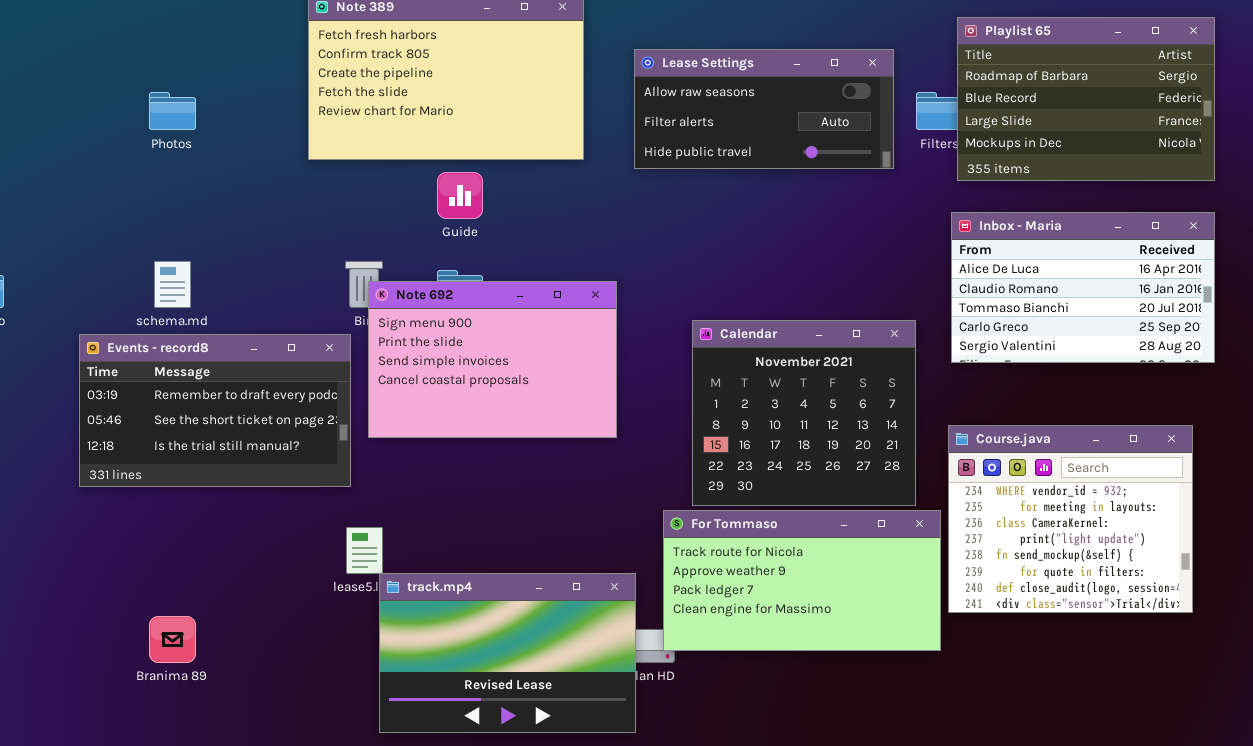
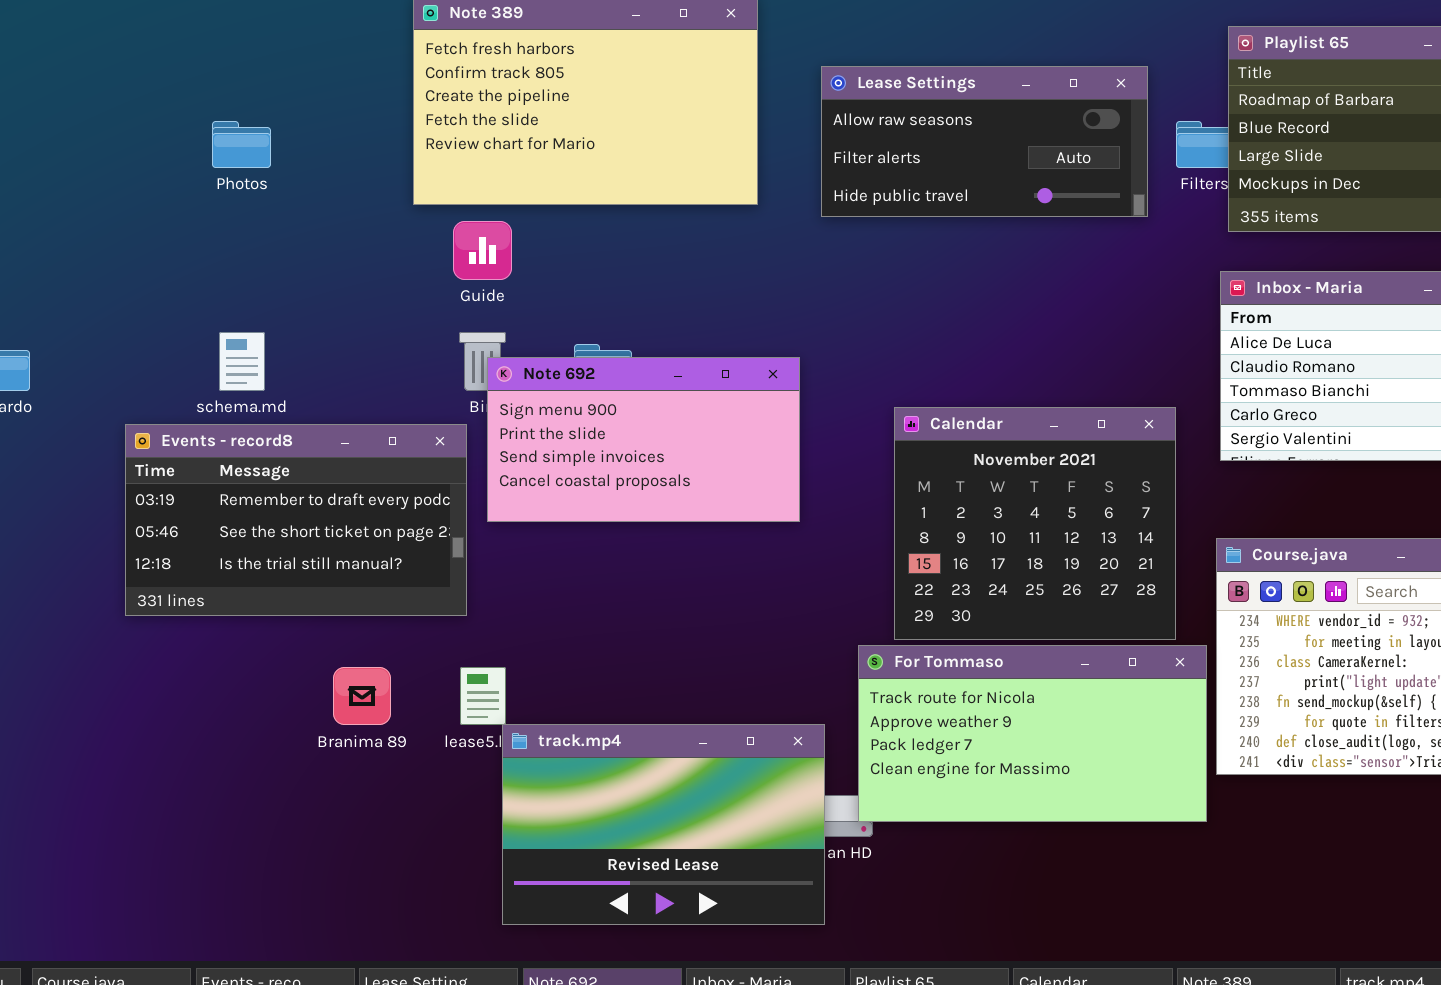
Guide: [437,172,483,219] -> [453,221,512,280], moved
Note 692: [368,281,617,438] -> [487,357,800,522], resized
Branima 89: [149,616,196,663] -> [333,667,391,725], moved

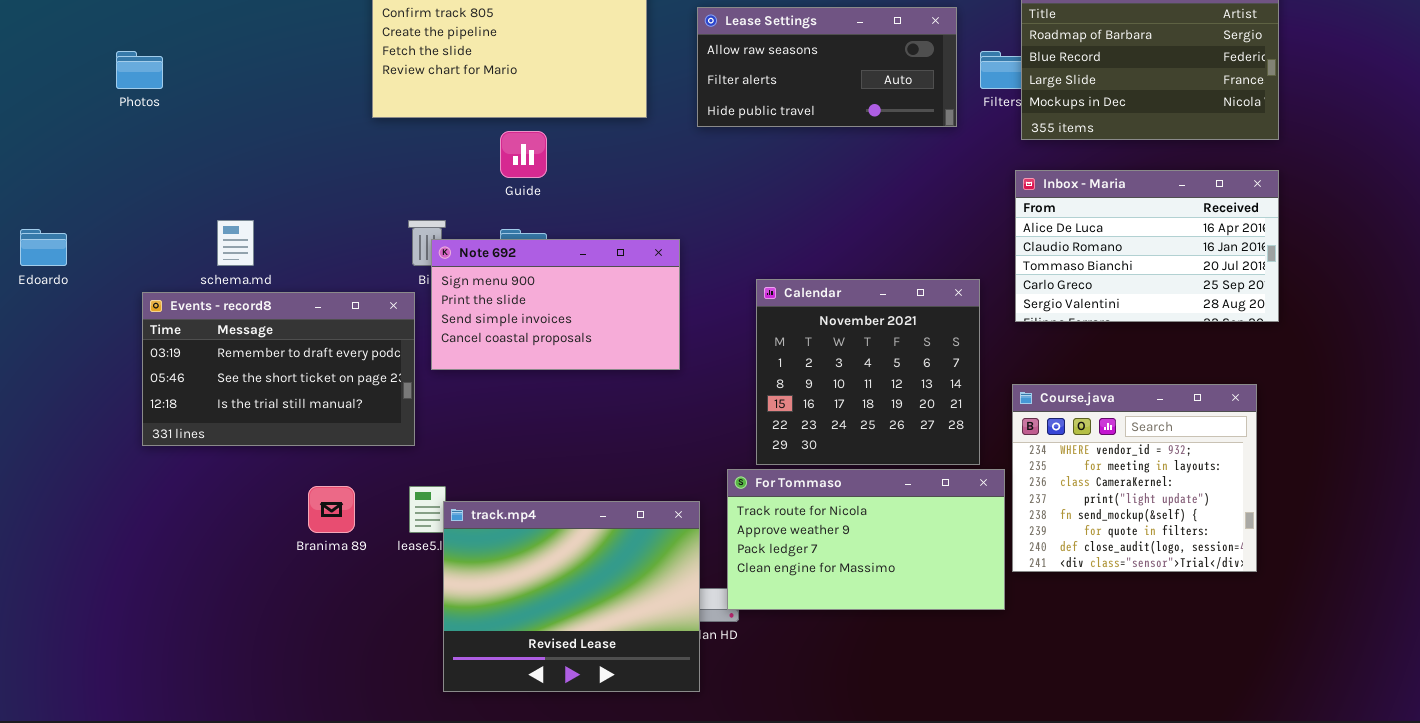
Photos: [212,121,271,168] -> [116,51,163,89], moved
Guide: [453,221,512,280] -> [500,131,547,178], moved
track.mp4: [502,724,825,925] -> [443,501,700,692], resized

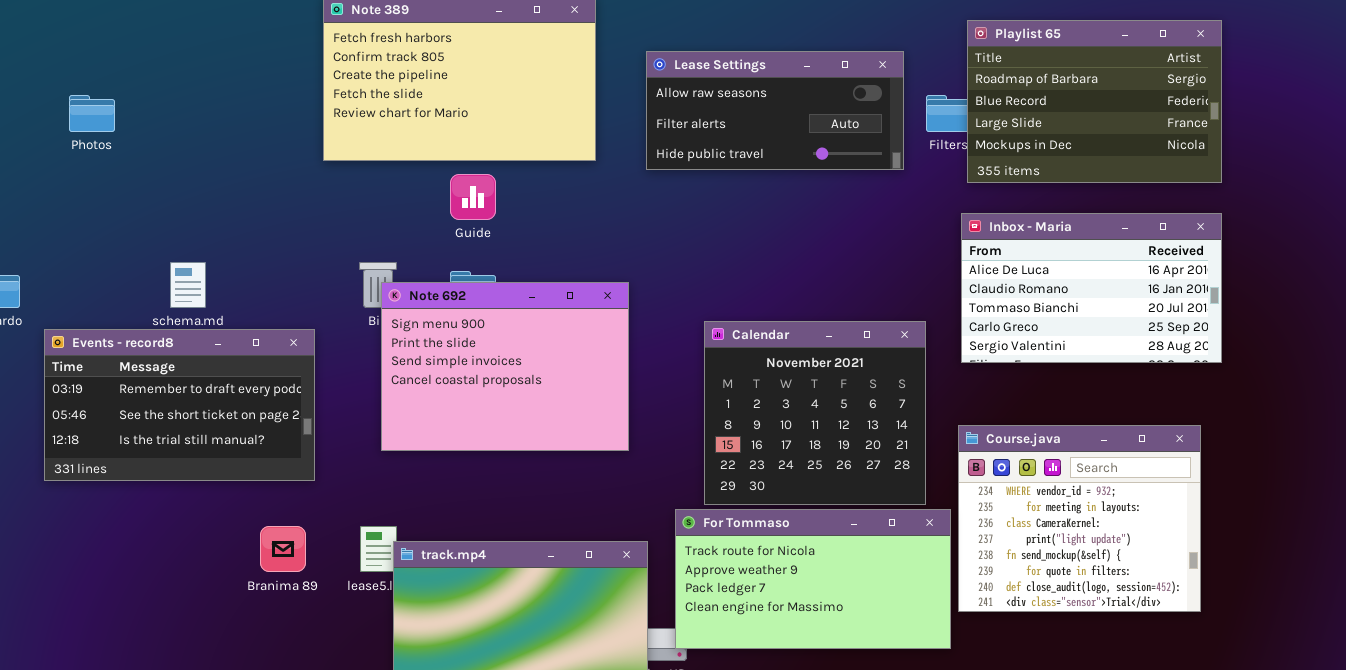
Note 692: [431,239,680,370] -> [381,282,629,451], resized
Events - record8: [142,292,415,446] -> [44,329,315,481], moved

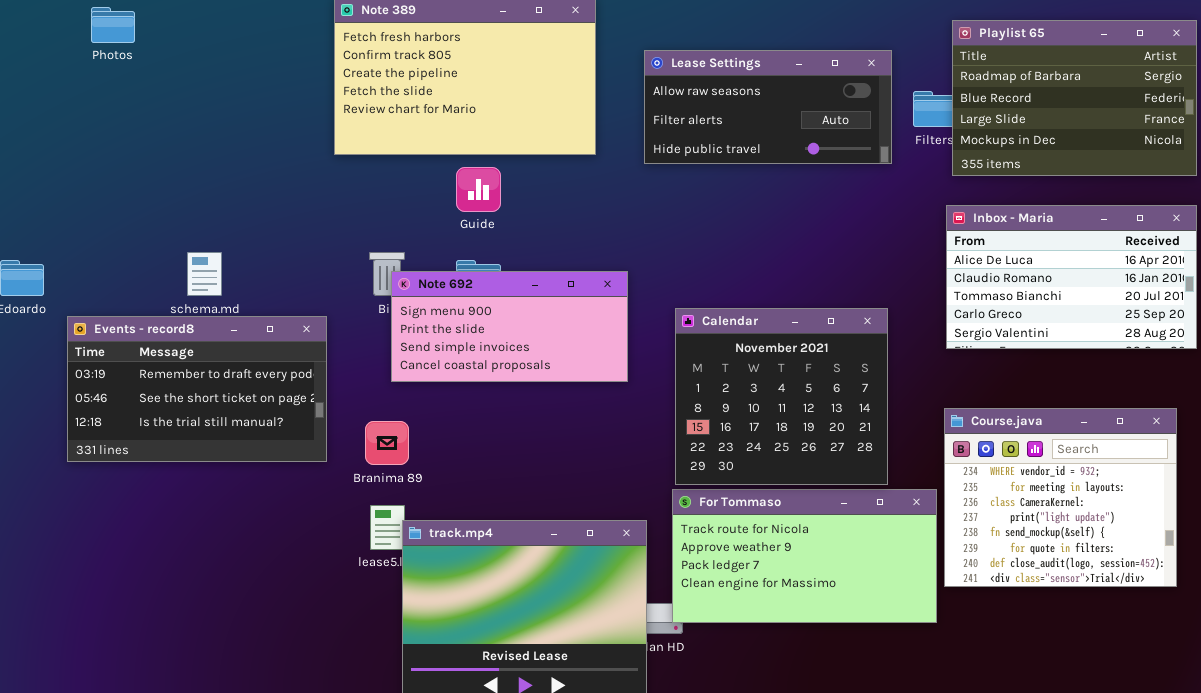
Photos: [69,95,115,132] -> [91,7,135,43], moved
Note 692: [381,282,629,451] -> [391,271,628,382], resized
Calendar: [704,321,926,505] -> [675,308,888,485], moved
Branima 89: [260,526,306,572] -> [365,421,409,465], moved

